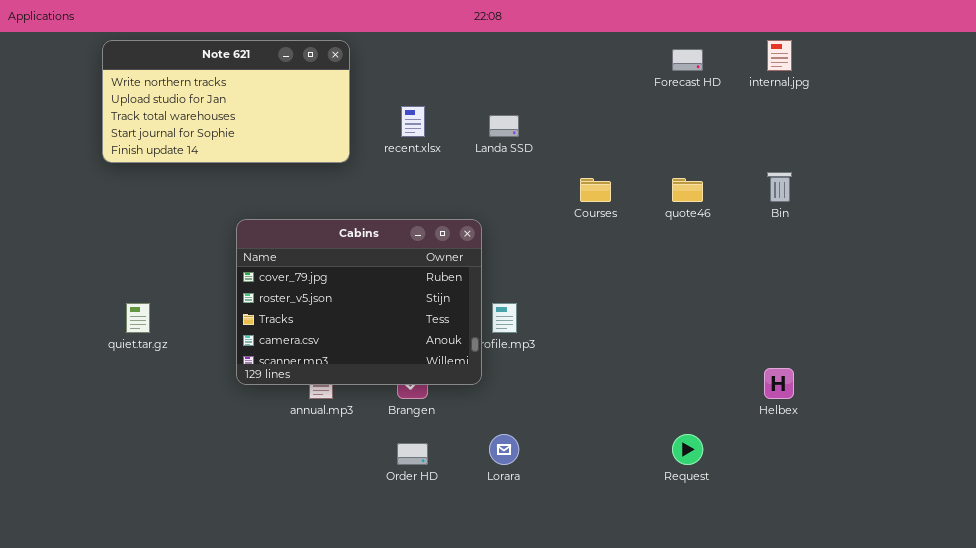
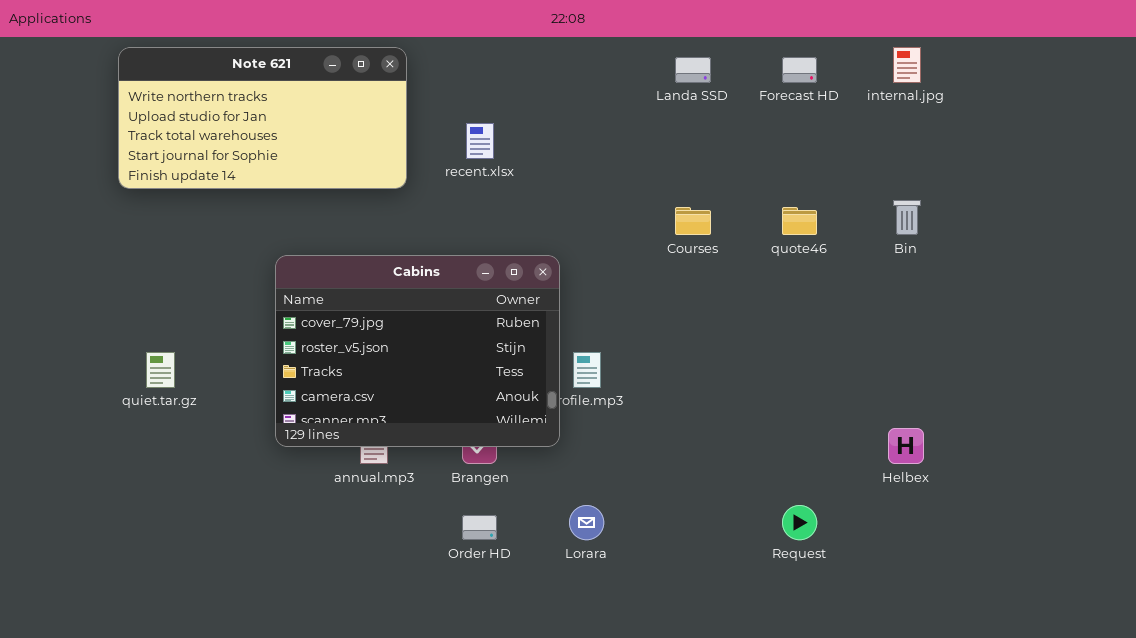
Landa SSD: [489,115,519,137] -> [675,57,711,83], moved

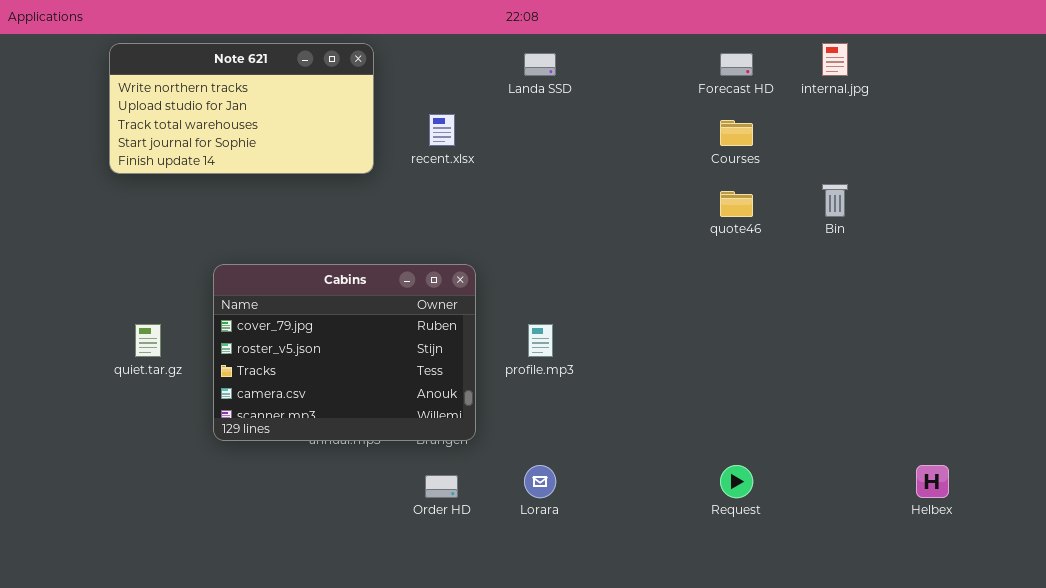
Landa SSD: [675,57,711,83] -> [524,53,556,76], moved
Courses: [675,207,711,235] -> [720,120,753,146], moved
Cabins: [275,255,560,447] -> [213,264,476,441], moved
Helbex: [888,428,924,464] -> [916,465,949,498], moved

